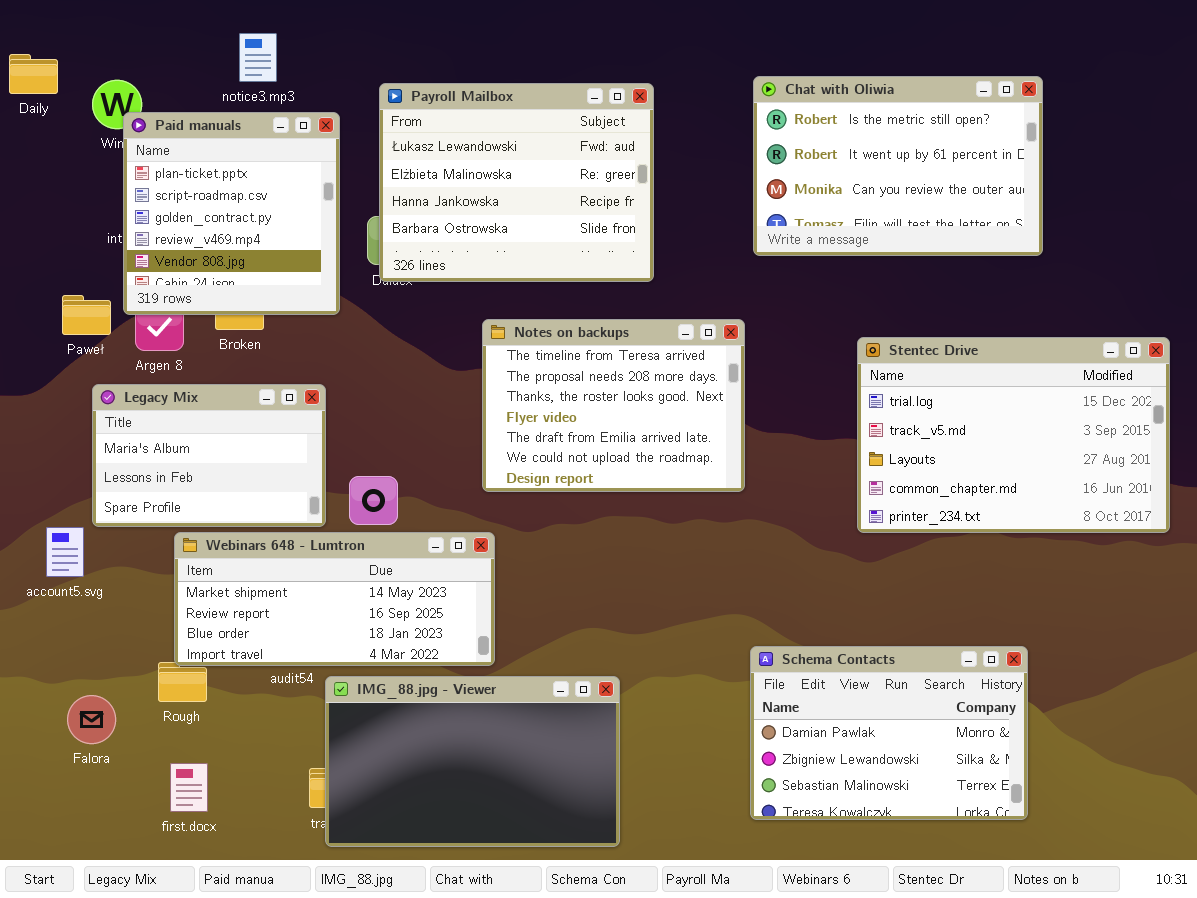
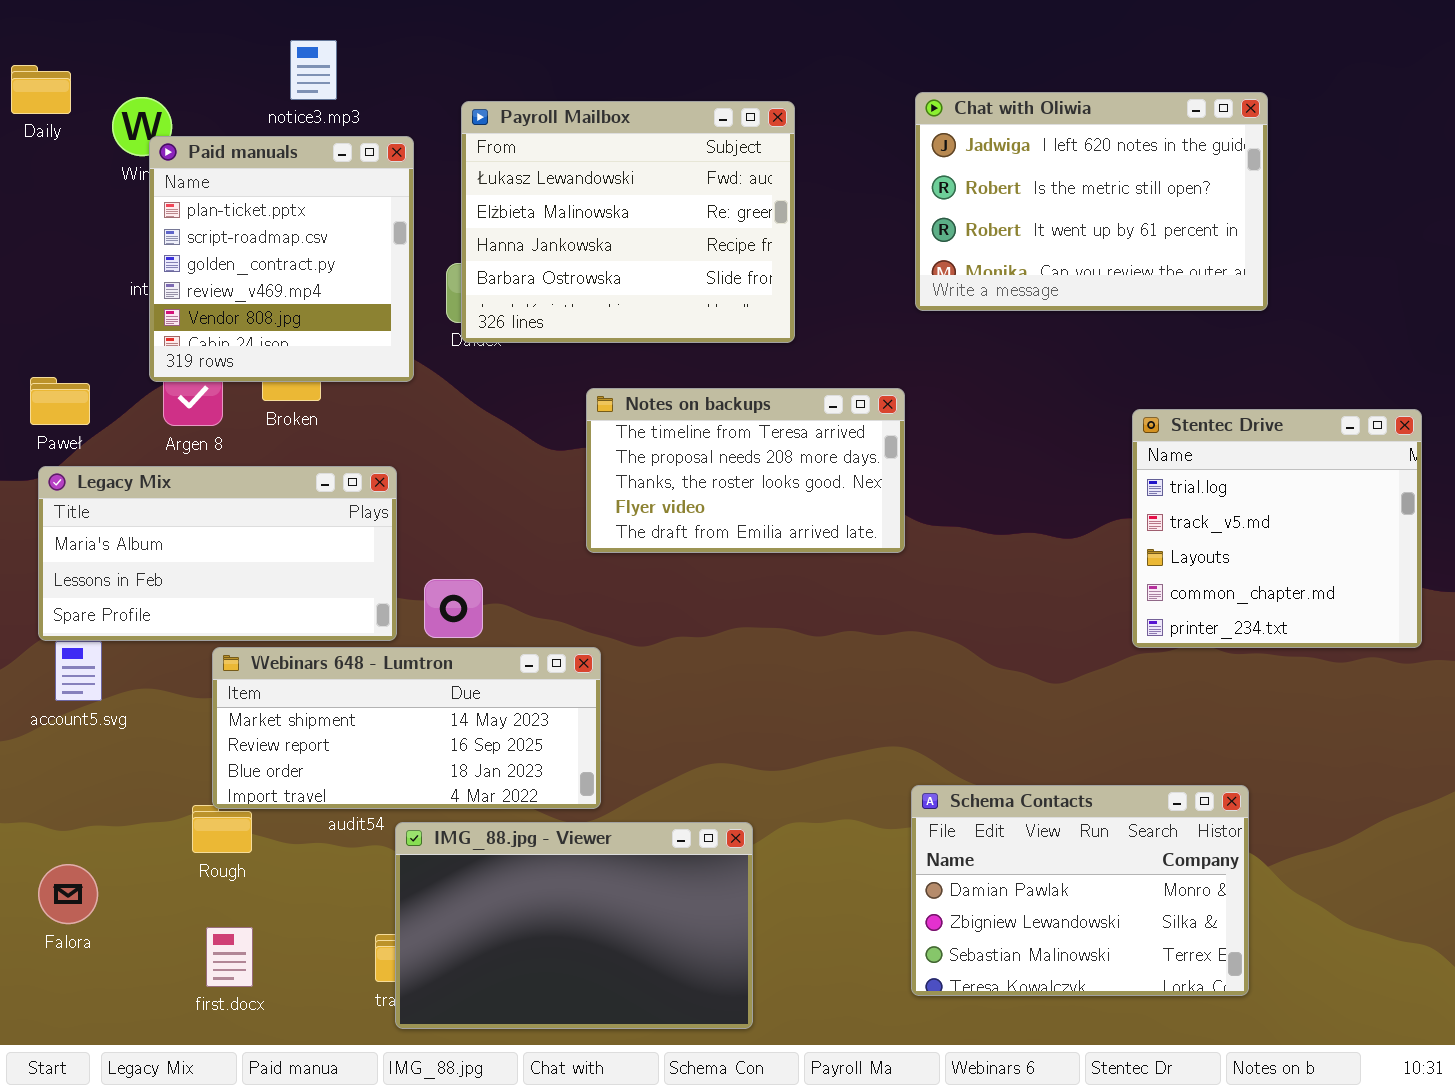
Chat with Oliwia: [753,76,1043,256] -> [915,92,1268,311], scrolled up 1 row
Paweł: [62,295,111,335] -> [30,377,90,425], moved
Notes on backups: [482,319,745,492] -> [586,388,905,553], resized
Stentec Drive: [857,337,1170,533] -> [1132,409,1422,648], resized
Legacy Mix: [92,384,326,527] -> [38,466,397,641], resized
Falora: [67,695,116,744] -> [38,864,98,924], moved

